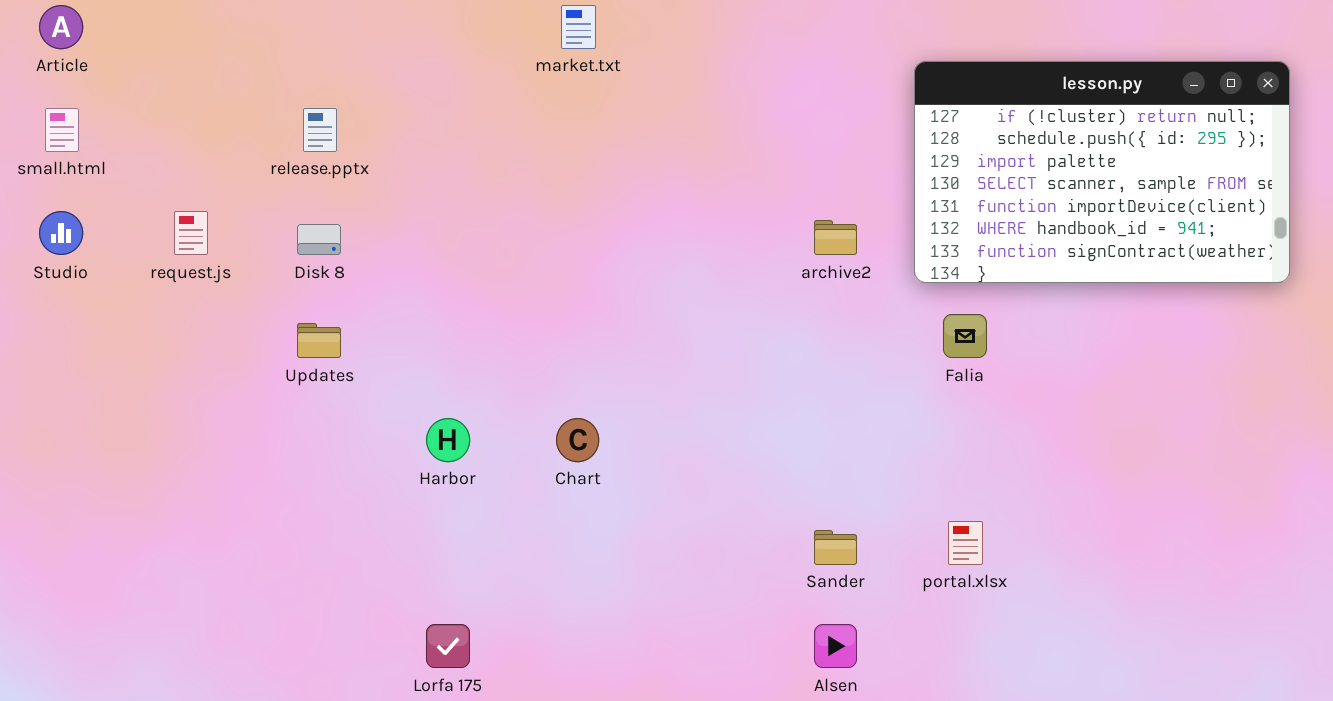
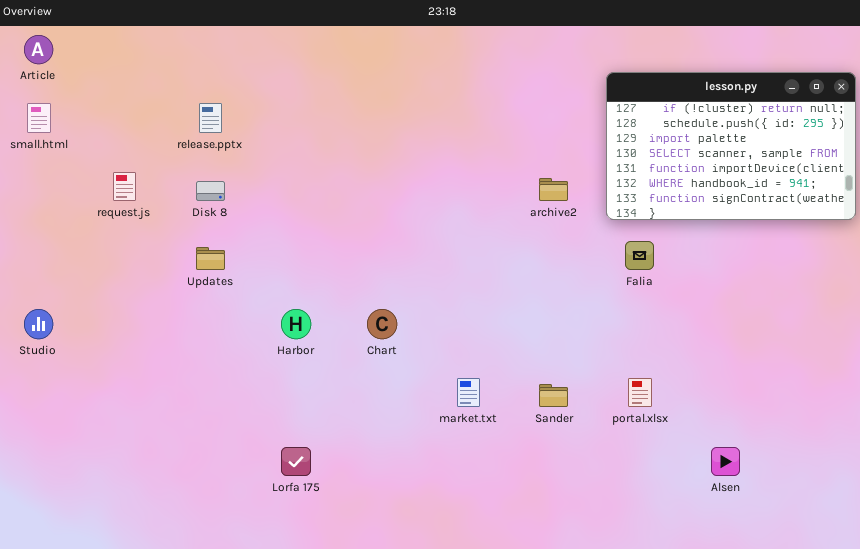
market.txt: [561,5,596,49] -> [457,378,480,407], moved
Studio: [39,211,83,255] -> [24,309,53,339], moved
Alsen: [814,624,857,668] -> [711,447,740,476], moved

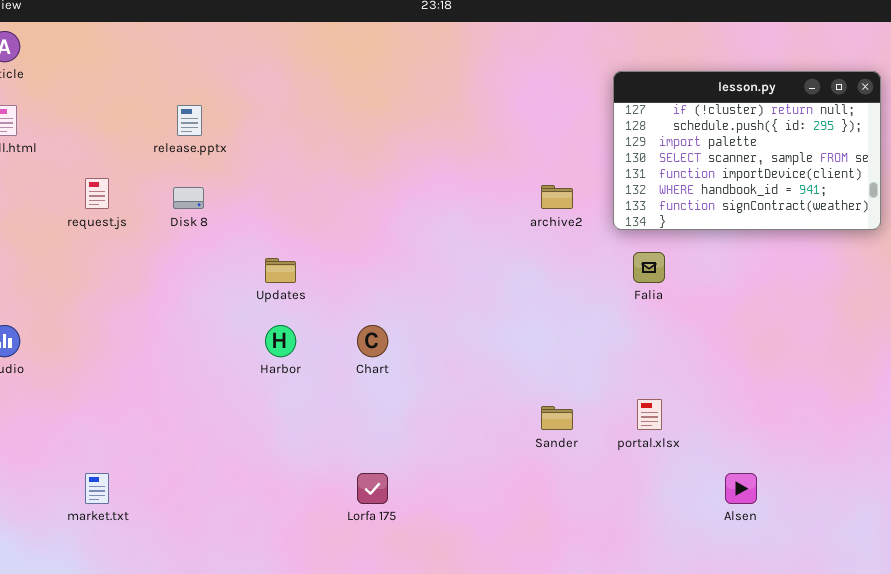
Updates: [196,247,225,270] -> [265,258,296,283], moved
market.txt: [457,378,480,407] -> [85,473,109,504], moved
Lorfa 175: [281,447,311,476] -> [357,473,388,504], moved

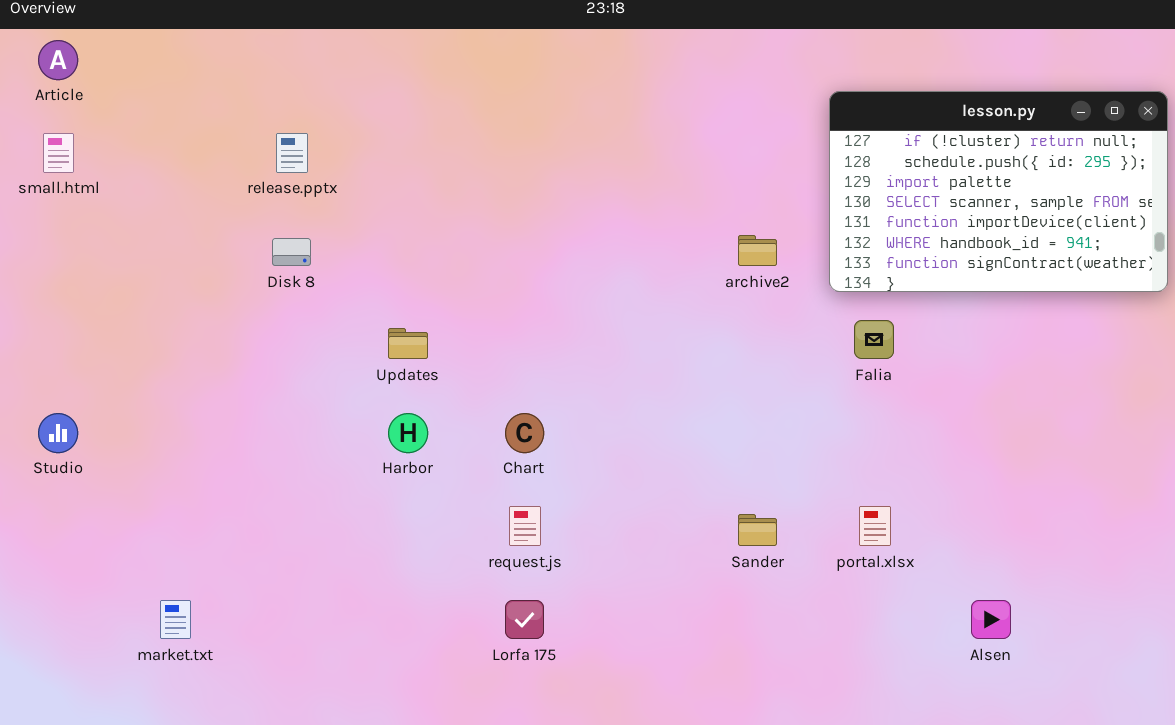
request.js: [85,178,109,209] -> [509,506,541,546], moved

